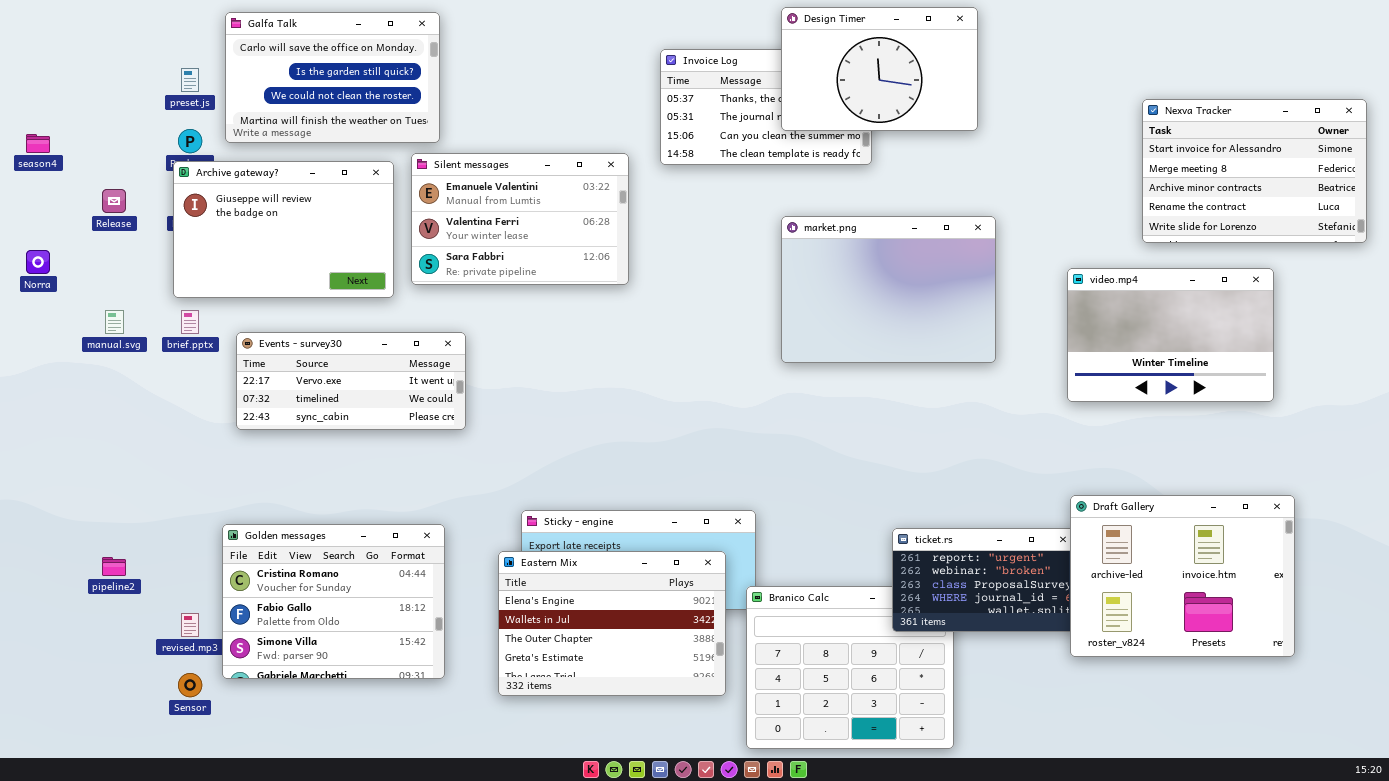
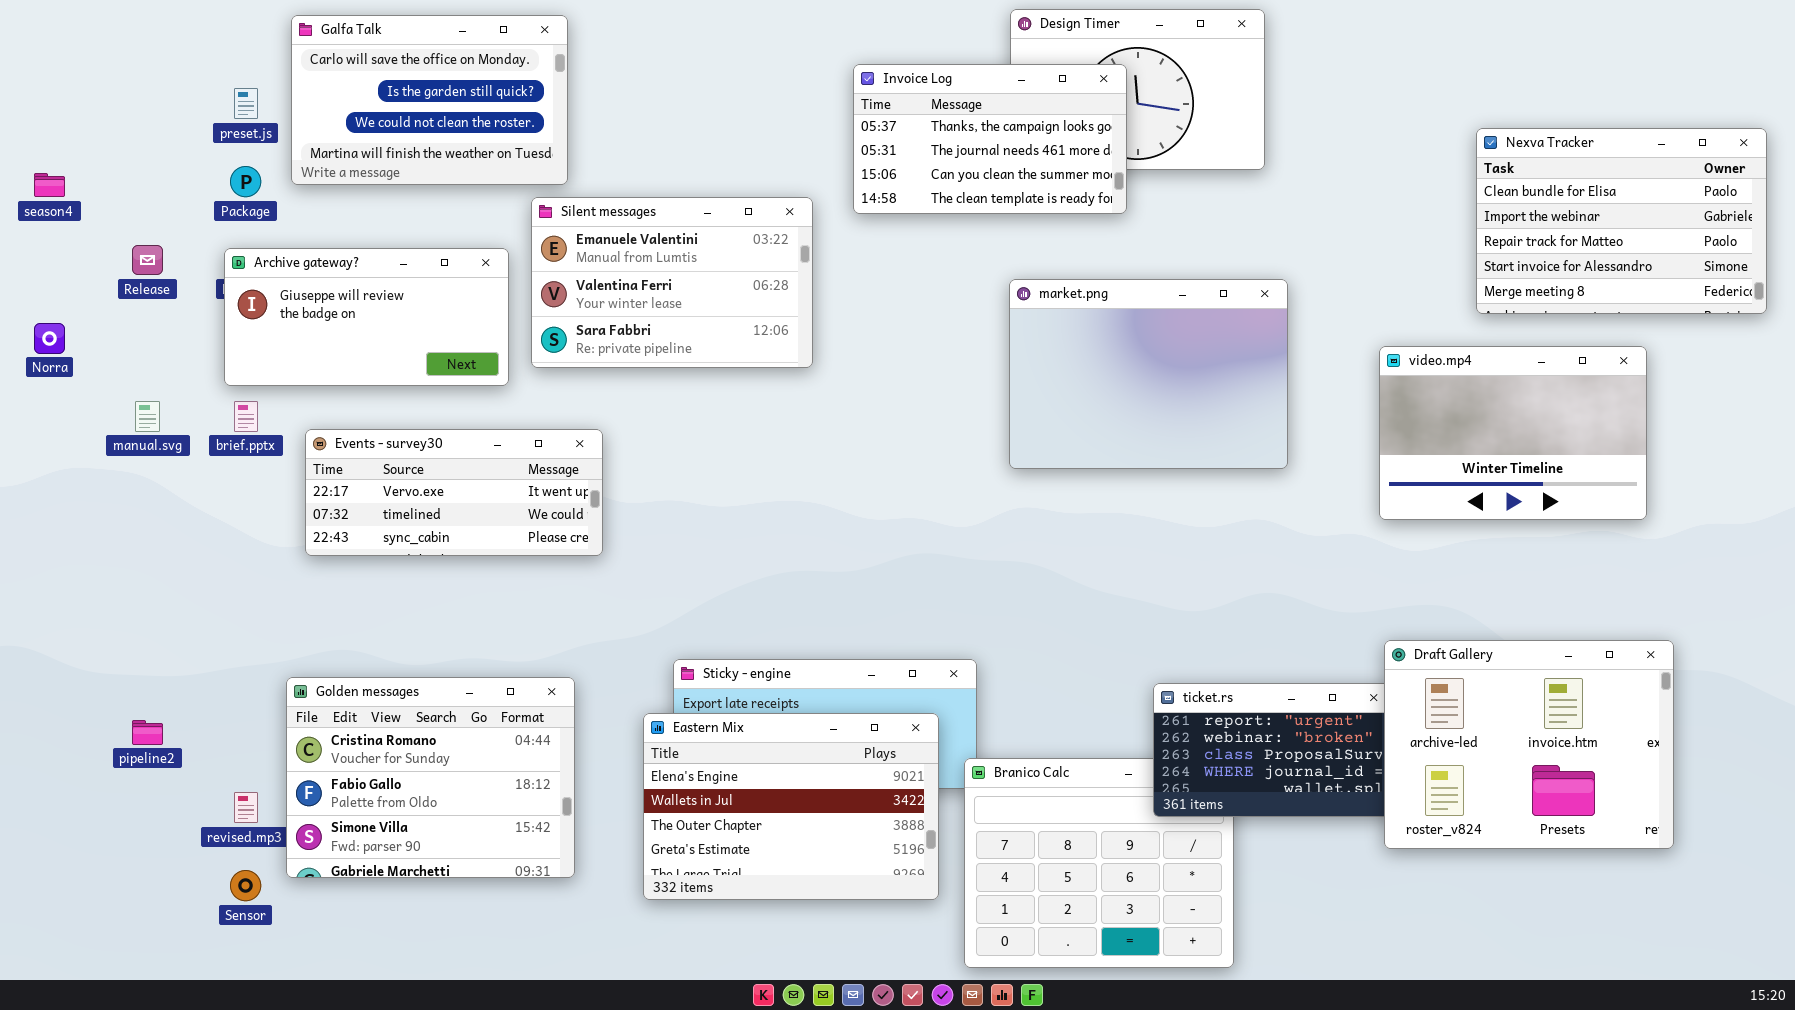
Invoice Log: [660,49,872,165] -> [853,64,1127,214], raised
Nexva Tracker: [1142,99,1367,243] -> [1476,128,1767,314], scrolled up 3 rows
Archive gateway?: [173,161,394,298] -> [224,248,509,386], resized

